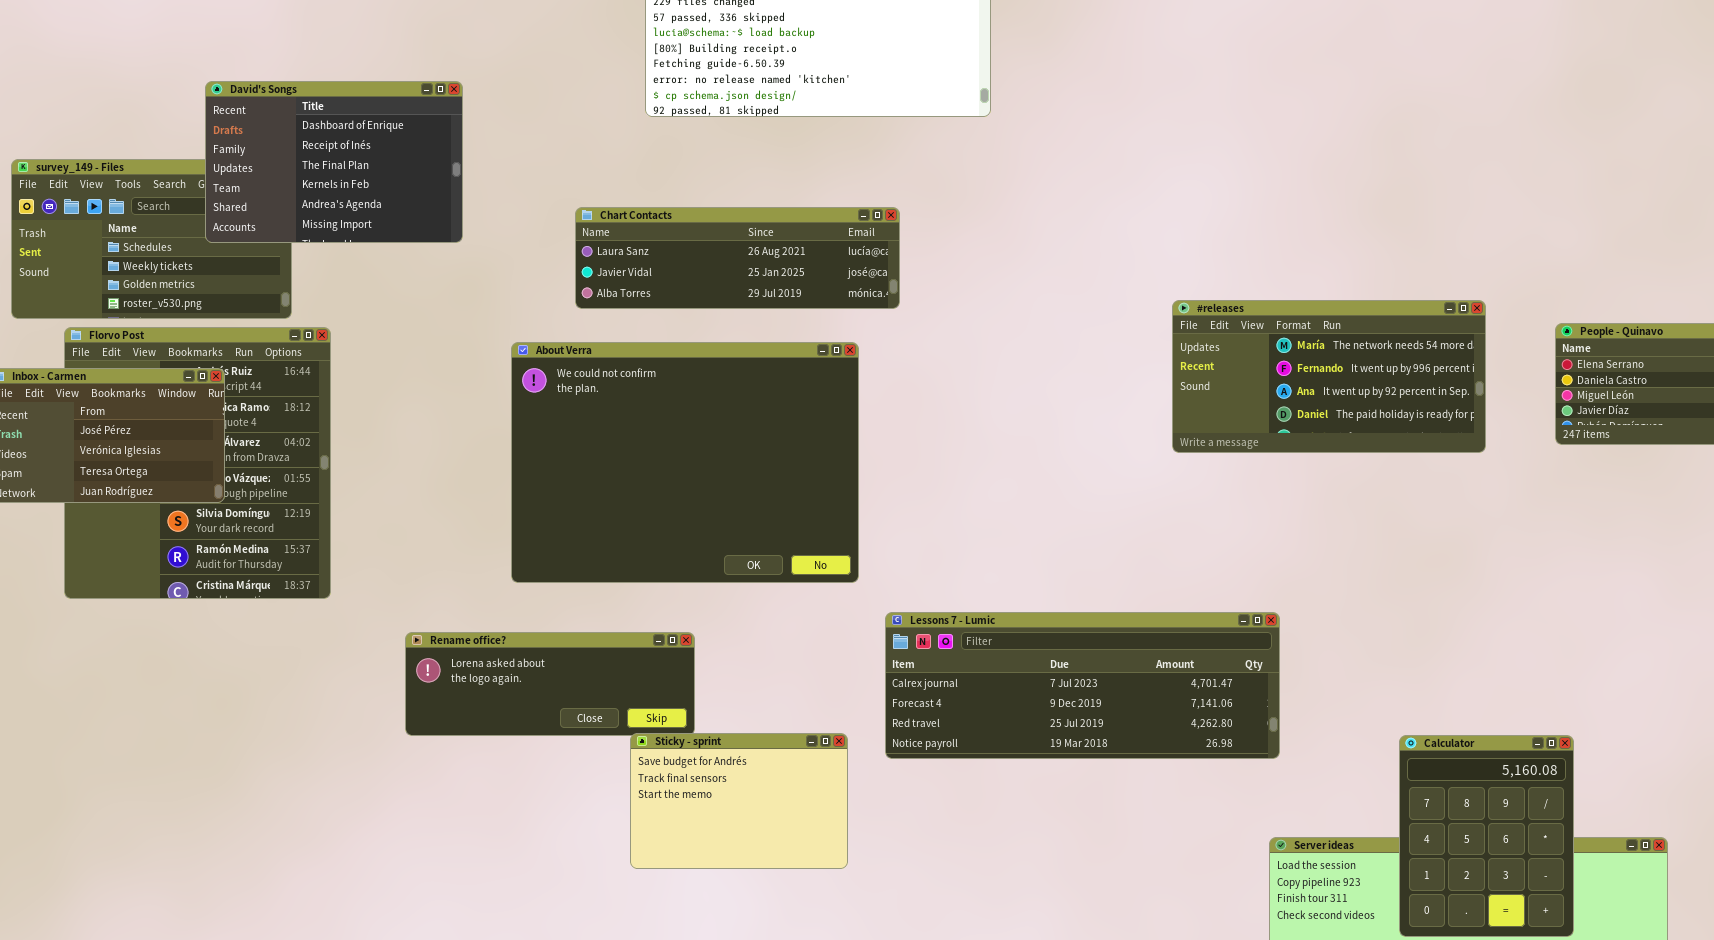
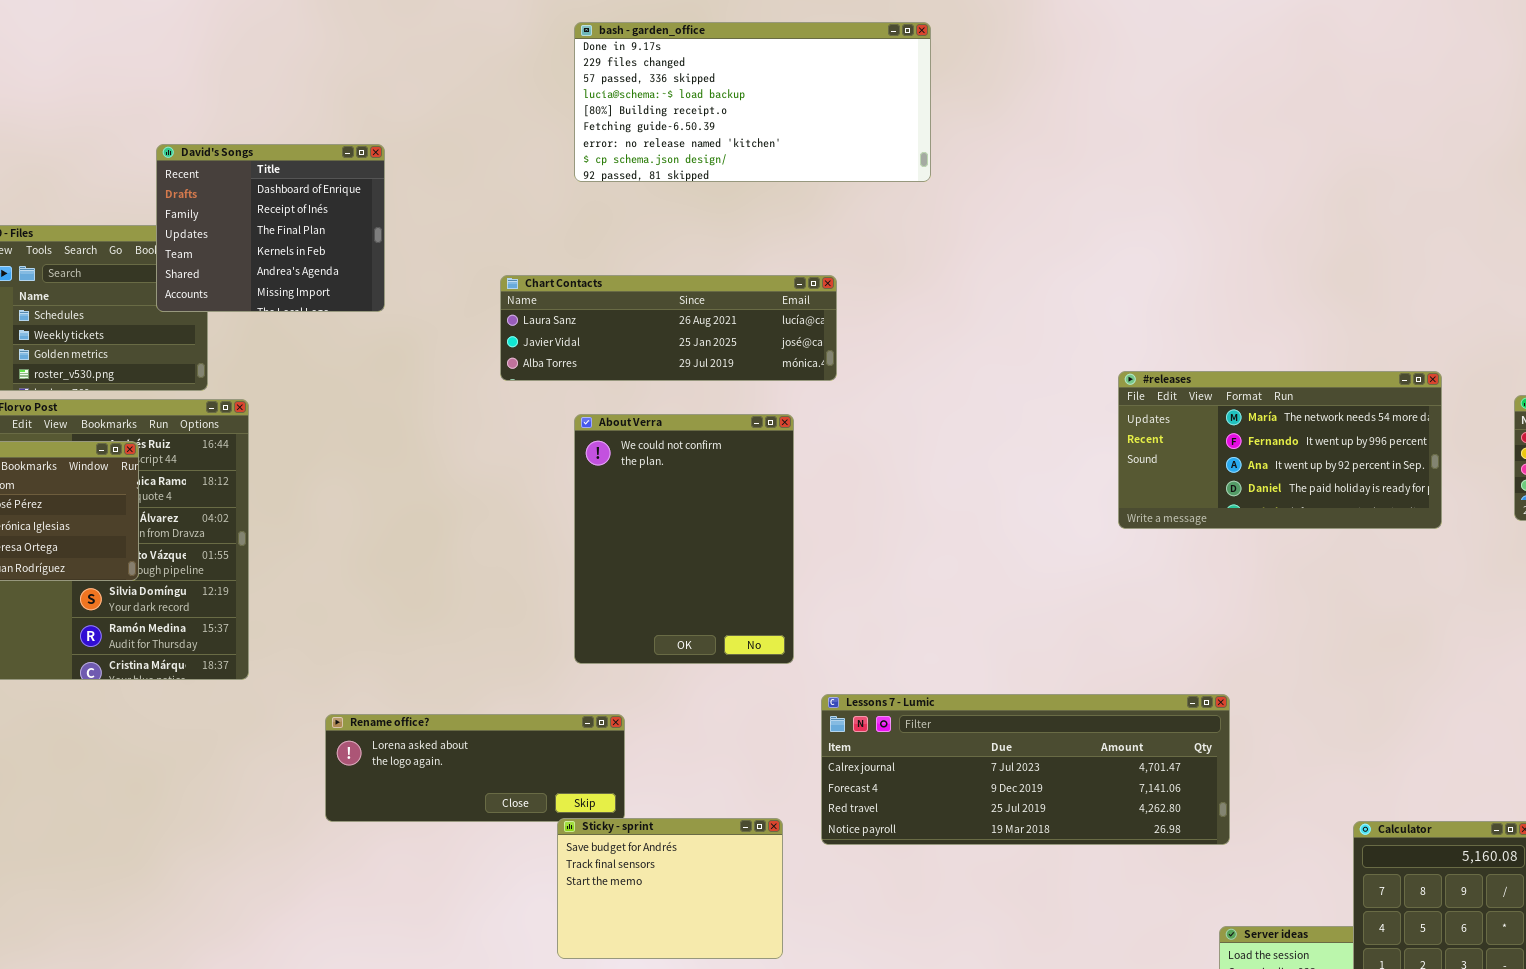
David's Songs: [205,81,463,243] -> [156,144,385,312], resized
About Verra: [511,342,859,583] -> [574,414,794,664], resized

